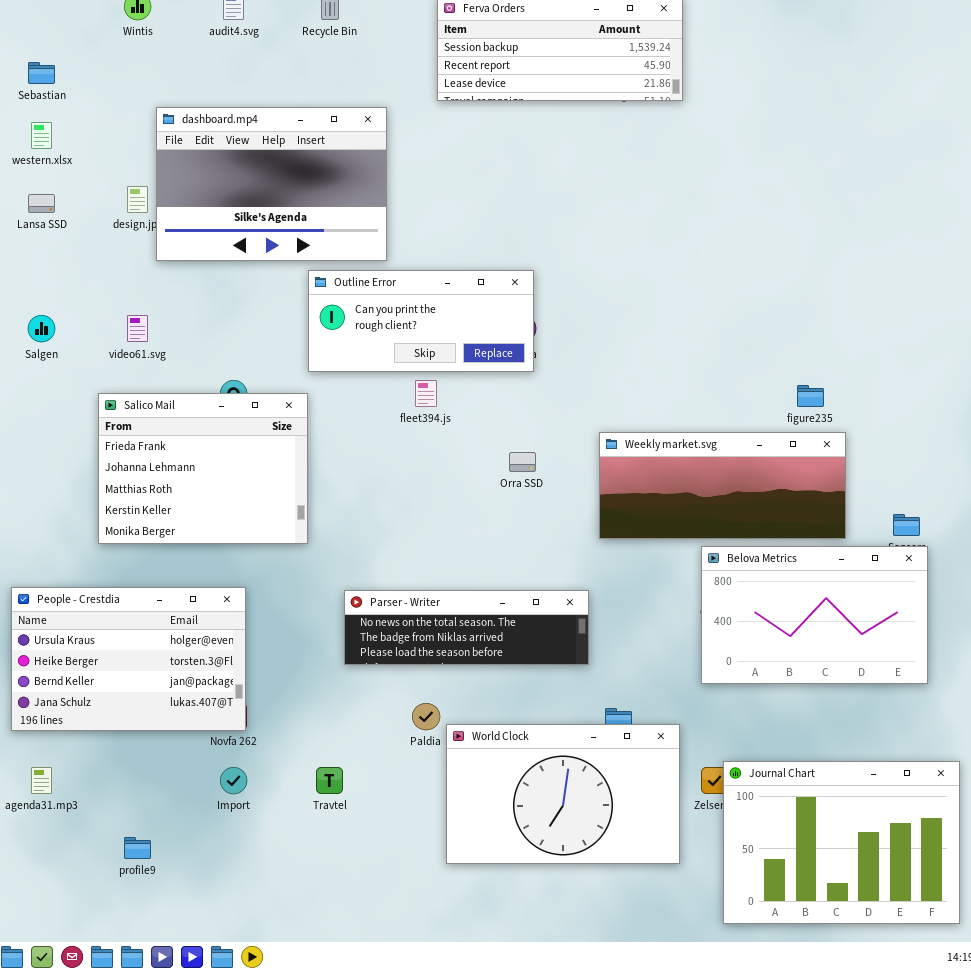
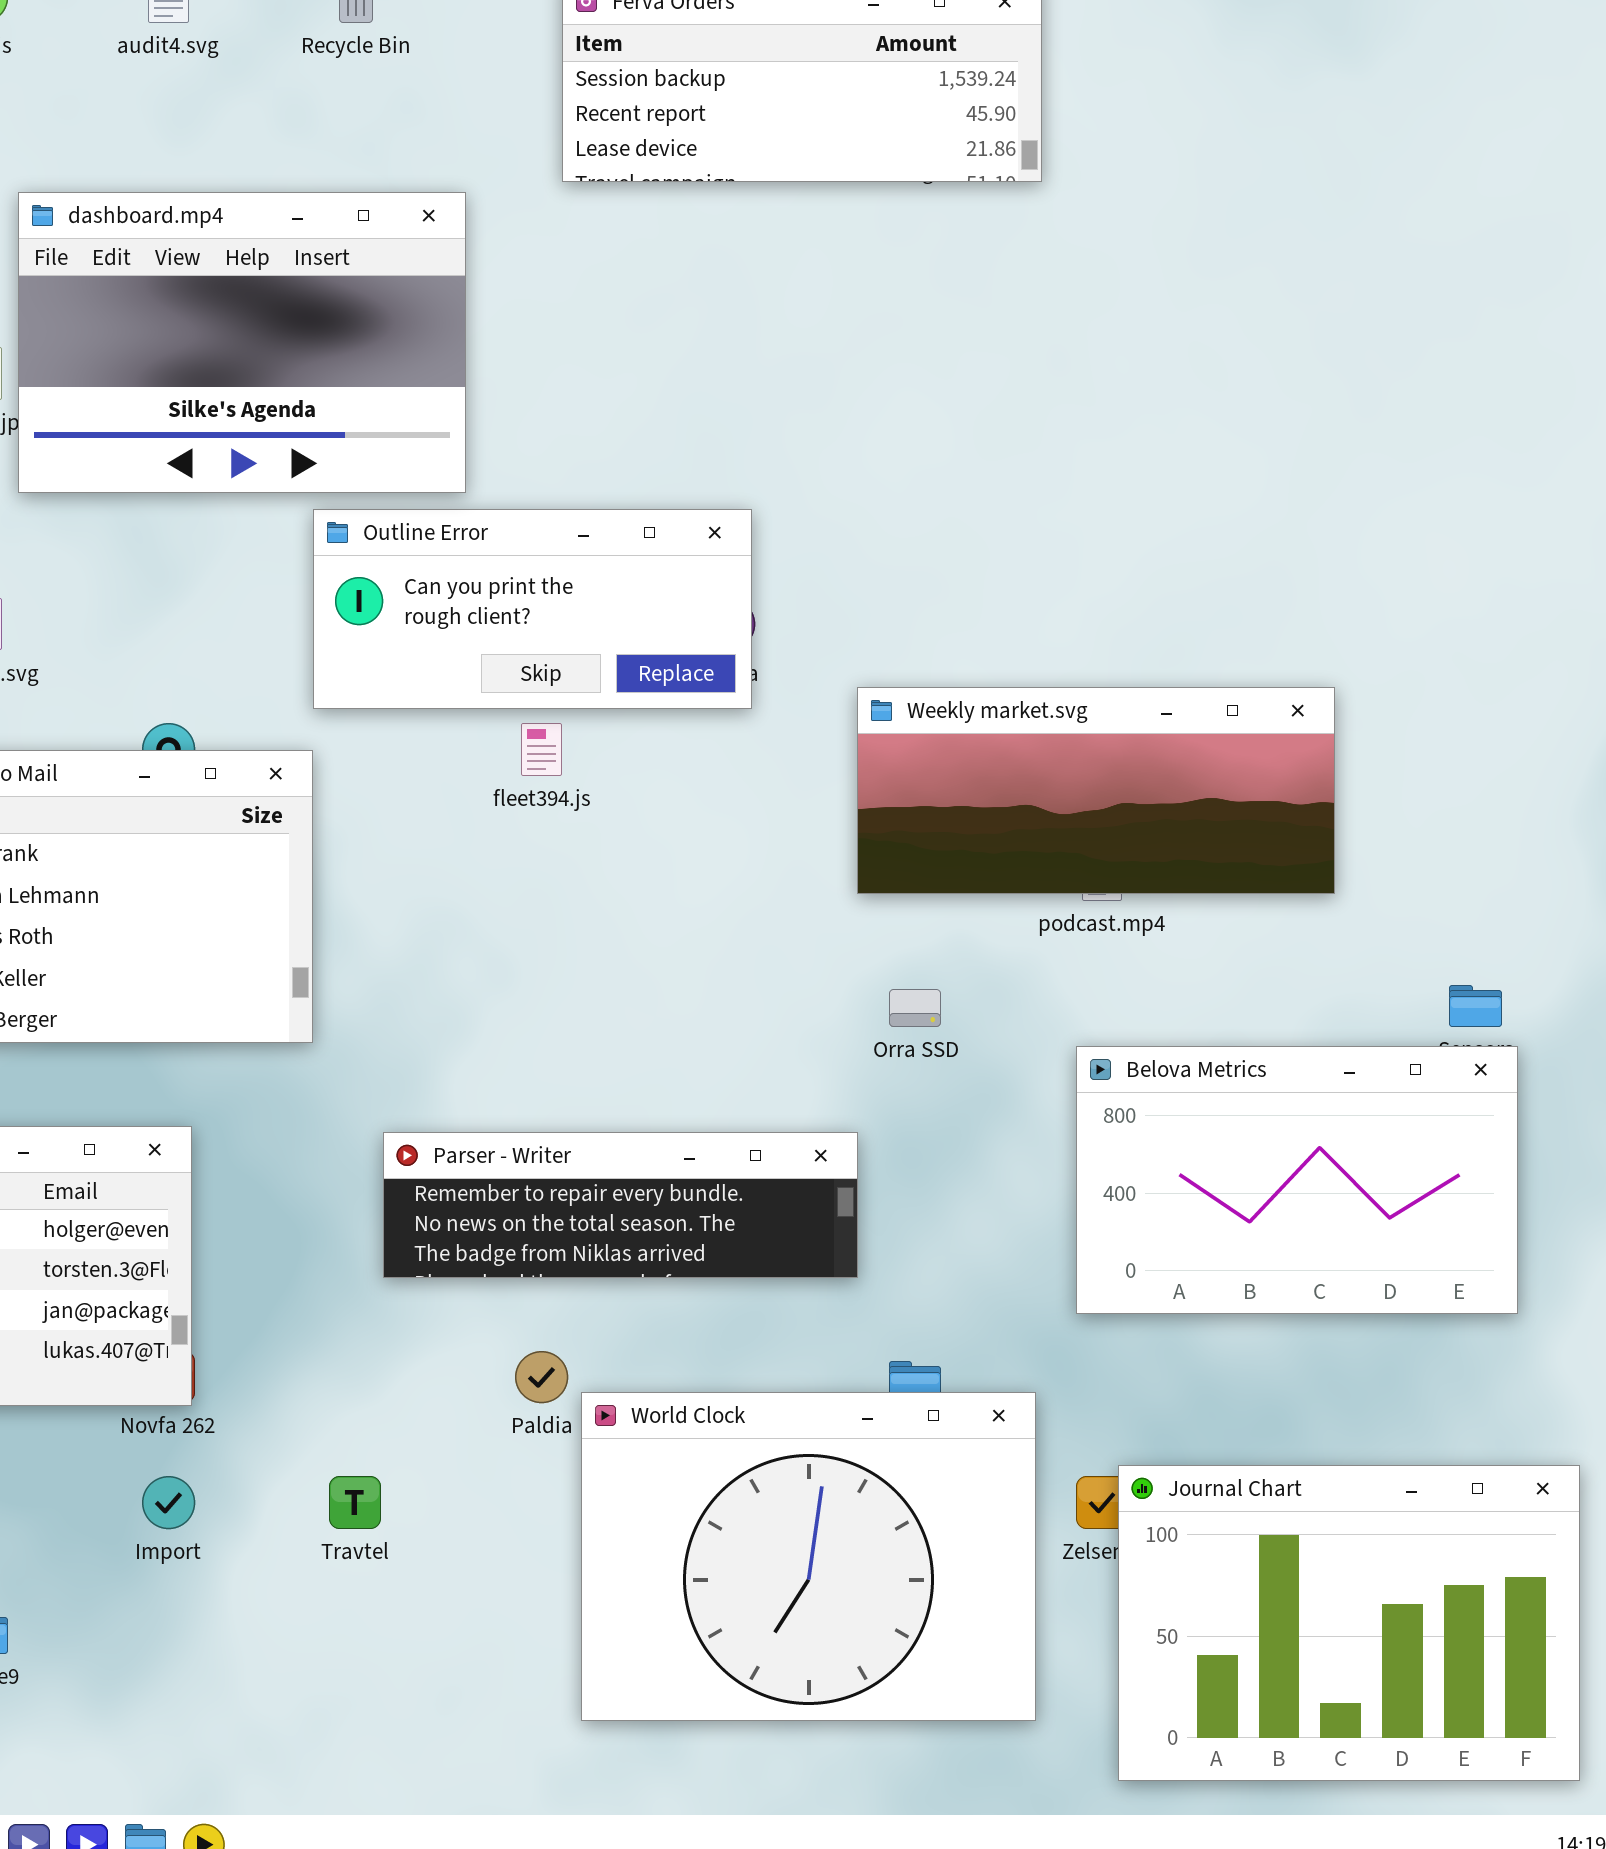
Weekly market.svg: [599,432,846,539] -> [857,687,1335,894], moved
Orra SSD: [509,452,536,472] -> [889,989,941,1027], moved
Parser - Writer: [344,590,589,665] -> [383,1132,858,1278], scrolled up 1 row
World Clock: [446,724,680,864] -> [581,1392,1036,1721], resized

